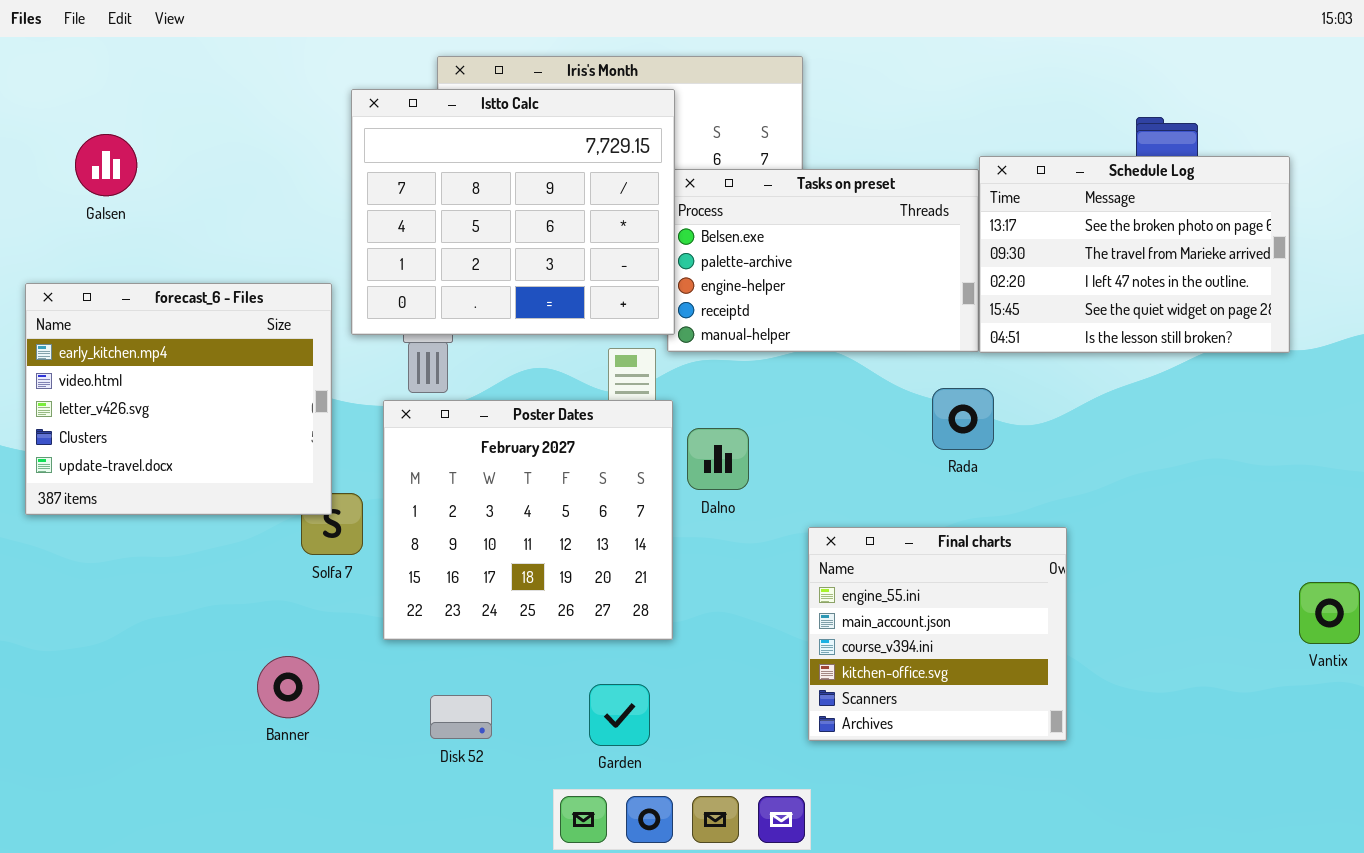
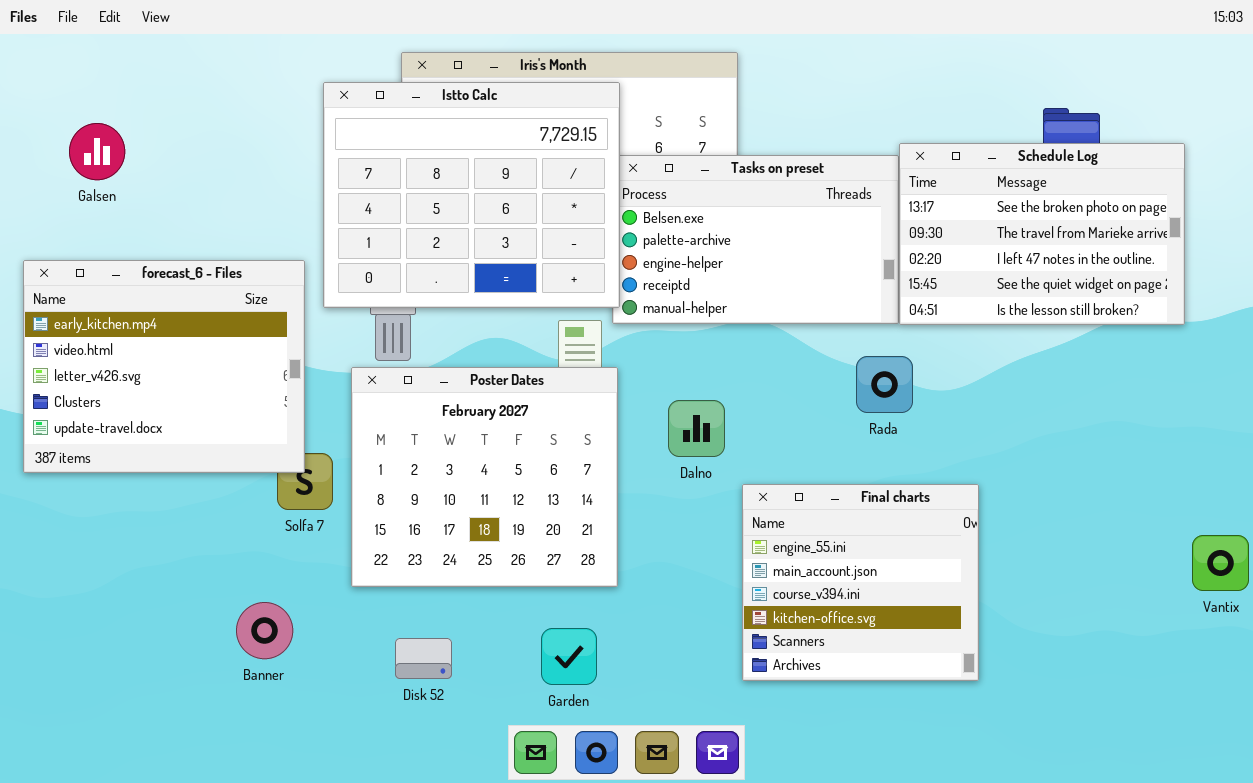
Dalno: [687,428,749,490] -> [668,400,725,457], moved

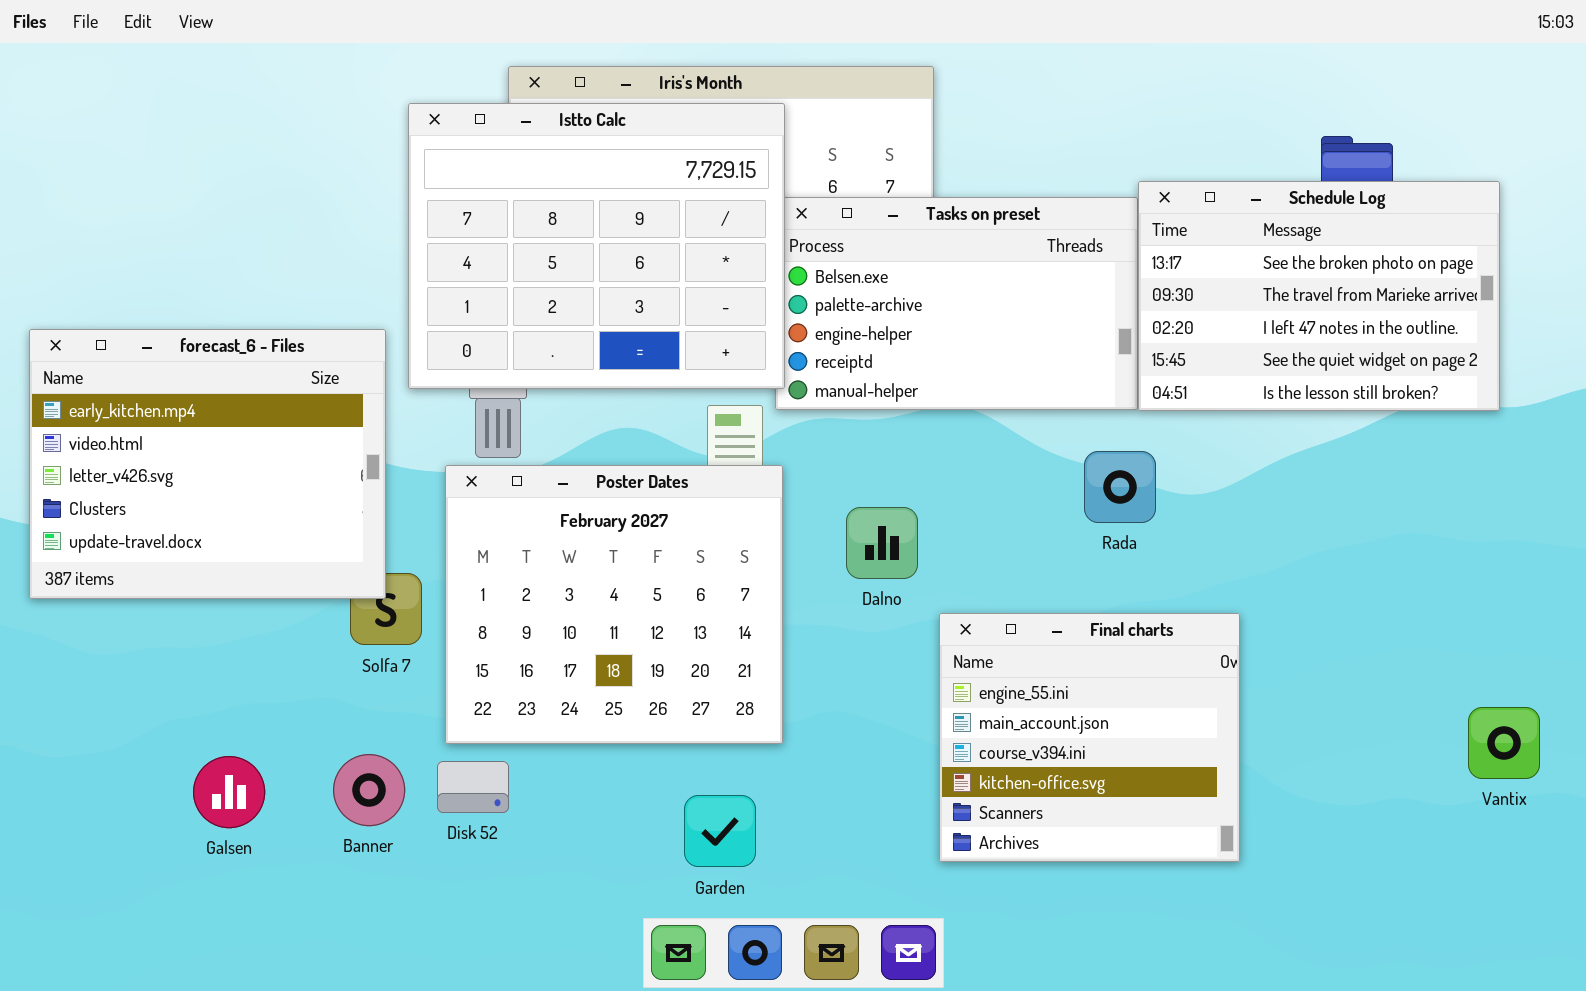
Galsen: [69,123,125,180] -> [193,756,265,828], moved
Vantix: [1192,535,1249,591] -> [1468,707,1540,779], moved
Banner: [236,602,293,659] -> [333,754,405,826], moved
Disk 52: [395,638,452,679] -> [437,761,509,813], moved

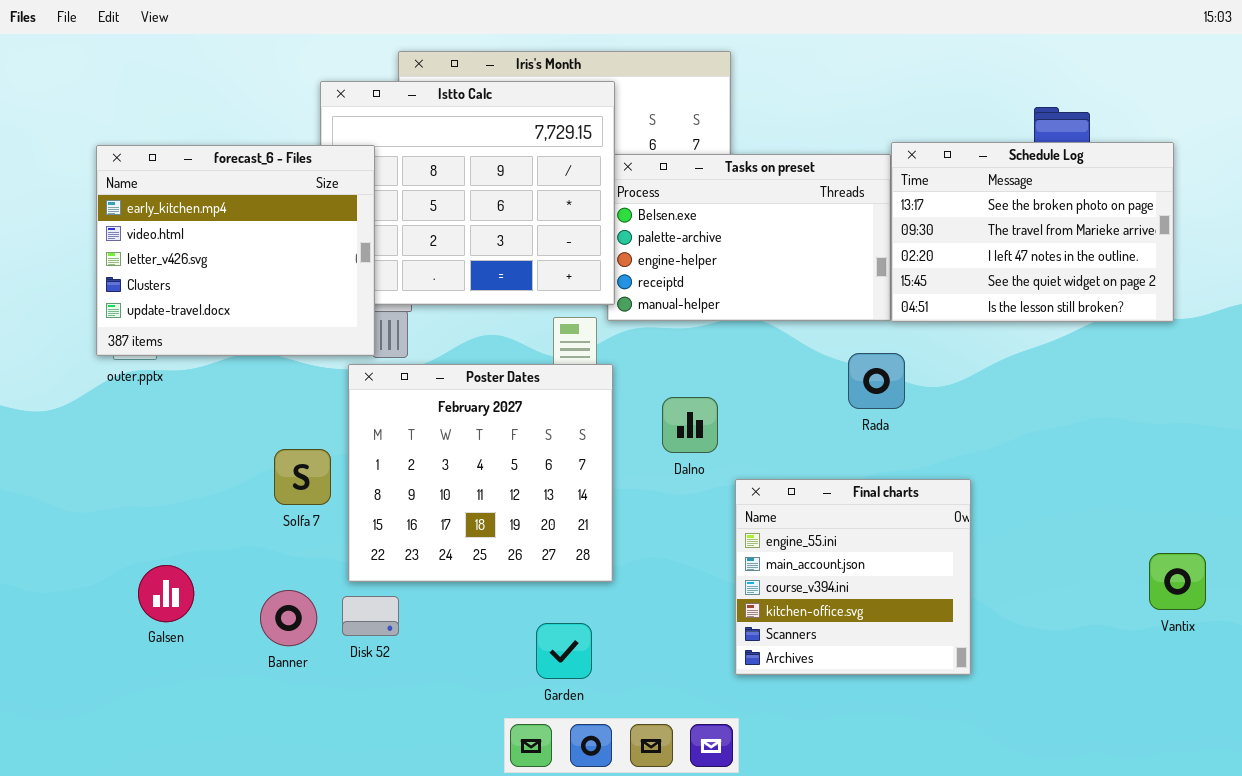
forecast_6 - Files: [29,329,386,599] -> [96,145,375,356], moved
Galsen: [193,756,265,828] -> [138,565,194,622], moved

